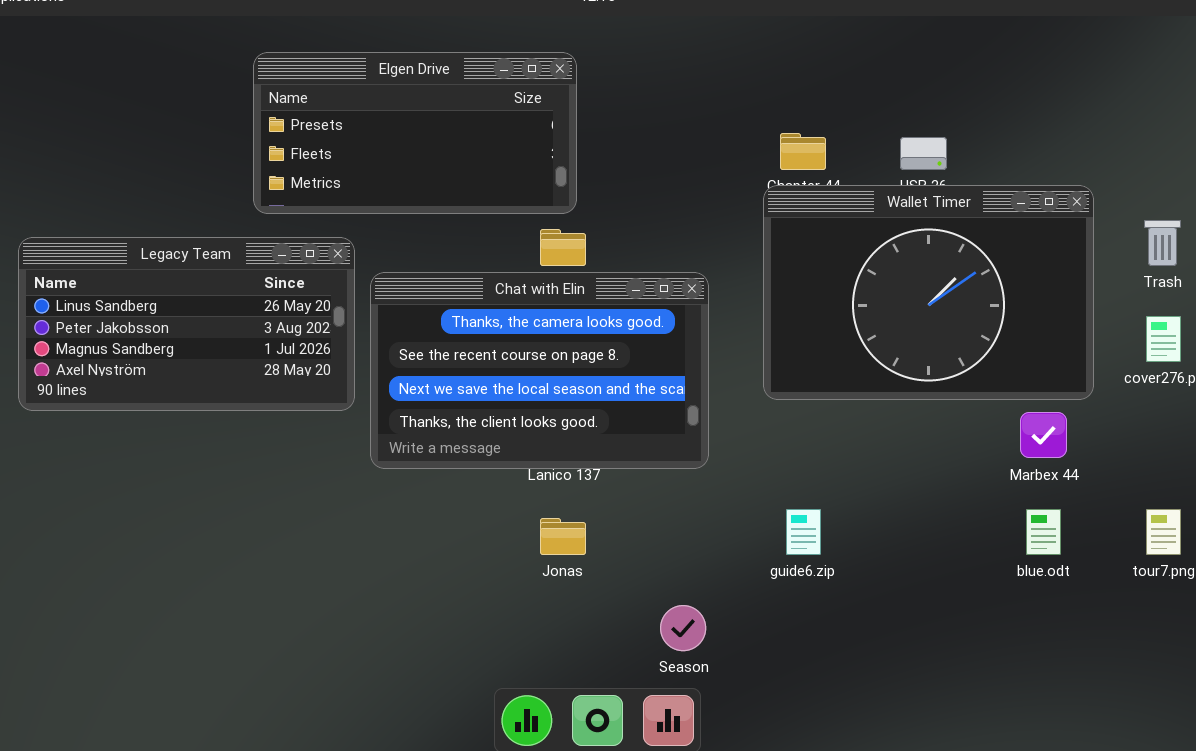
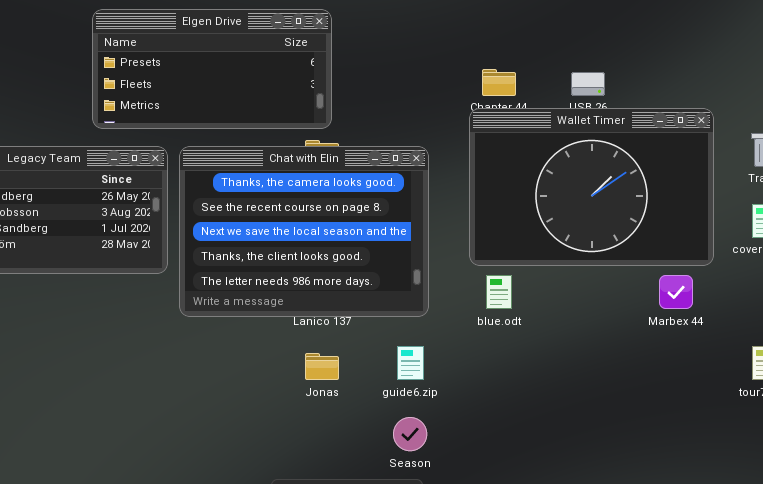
Chat with Elin: [370,272,709,469] -> [179,146,429,317], resized
guide6.zip: [786,509,821,555] -> [397,346,424,380], moved
blue.odt: [1026,509,1061,555] -> [486,275,512,309], moved

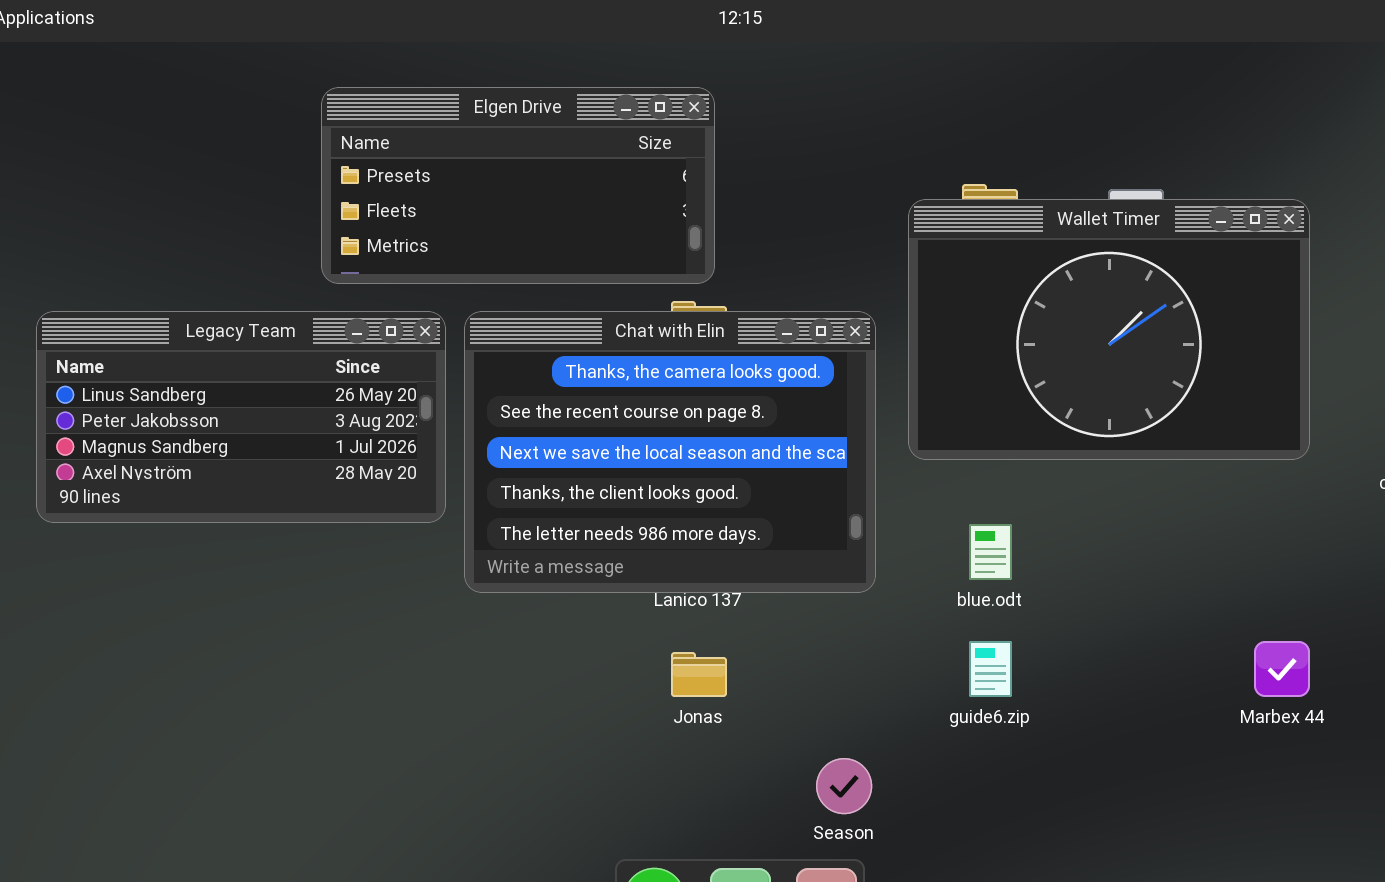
Wallet Timer: [469,108,714,266] -> [908,199,1310,460], moved
Marbex 44: [659,275,693,309] -> [1254,641,1310,697], moved
guide6.zip: [397,346,424,380] -> [969,641,1012,697], moved

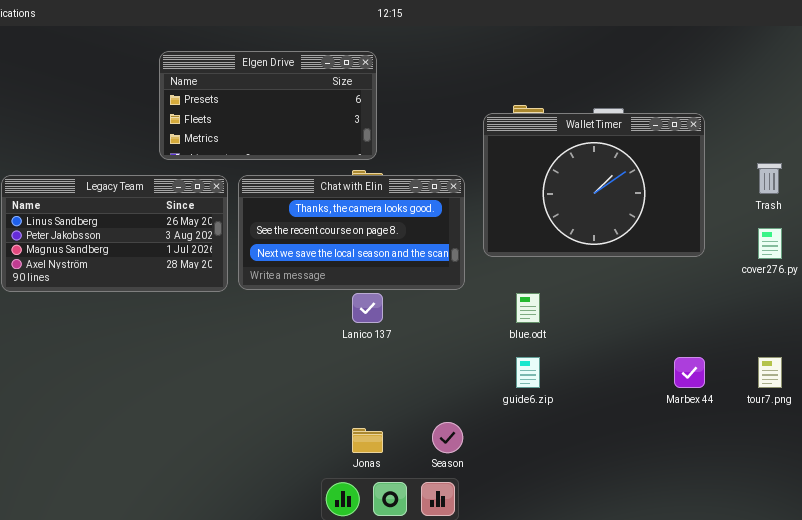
Chat with Elin: [464,311,876,593] -> [238,175,465,290], resized
Jonas: [671,652,727,697] -> [352,428,383,453], moved

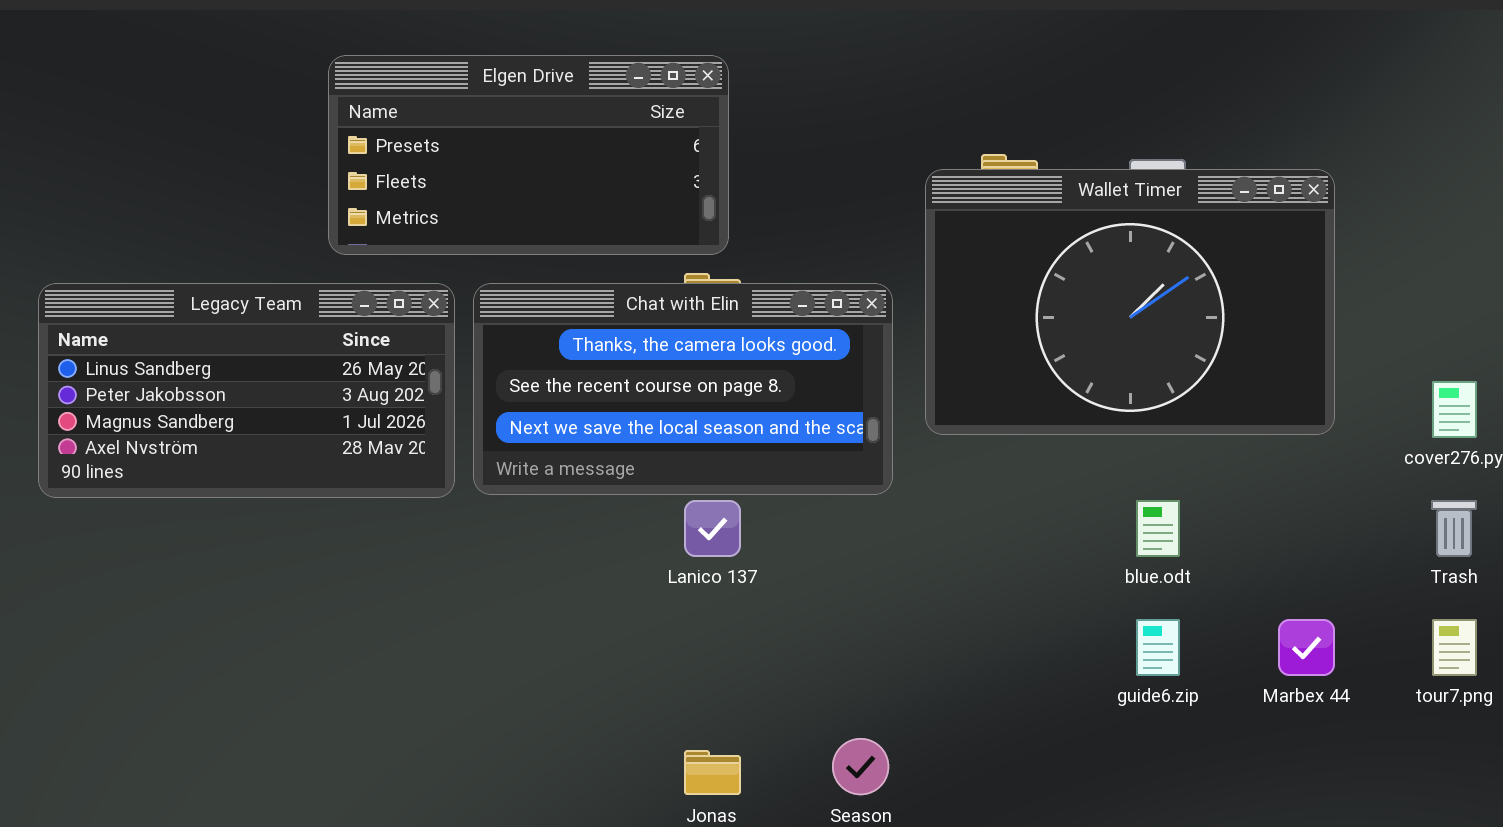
Trash: [757,163,782,194] -> [1431,500,1477,557], moved
blue.odt: [516,293,540,323] -> [1136,500,1180,557], moved
guide6.zip: [516,357,540,388] -> [1136,619,1180,676], moved

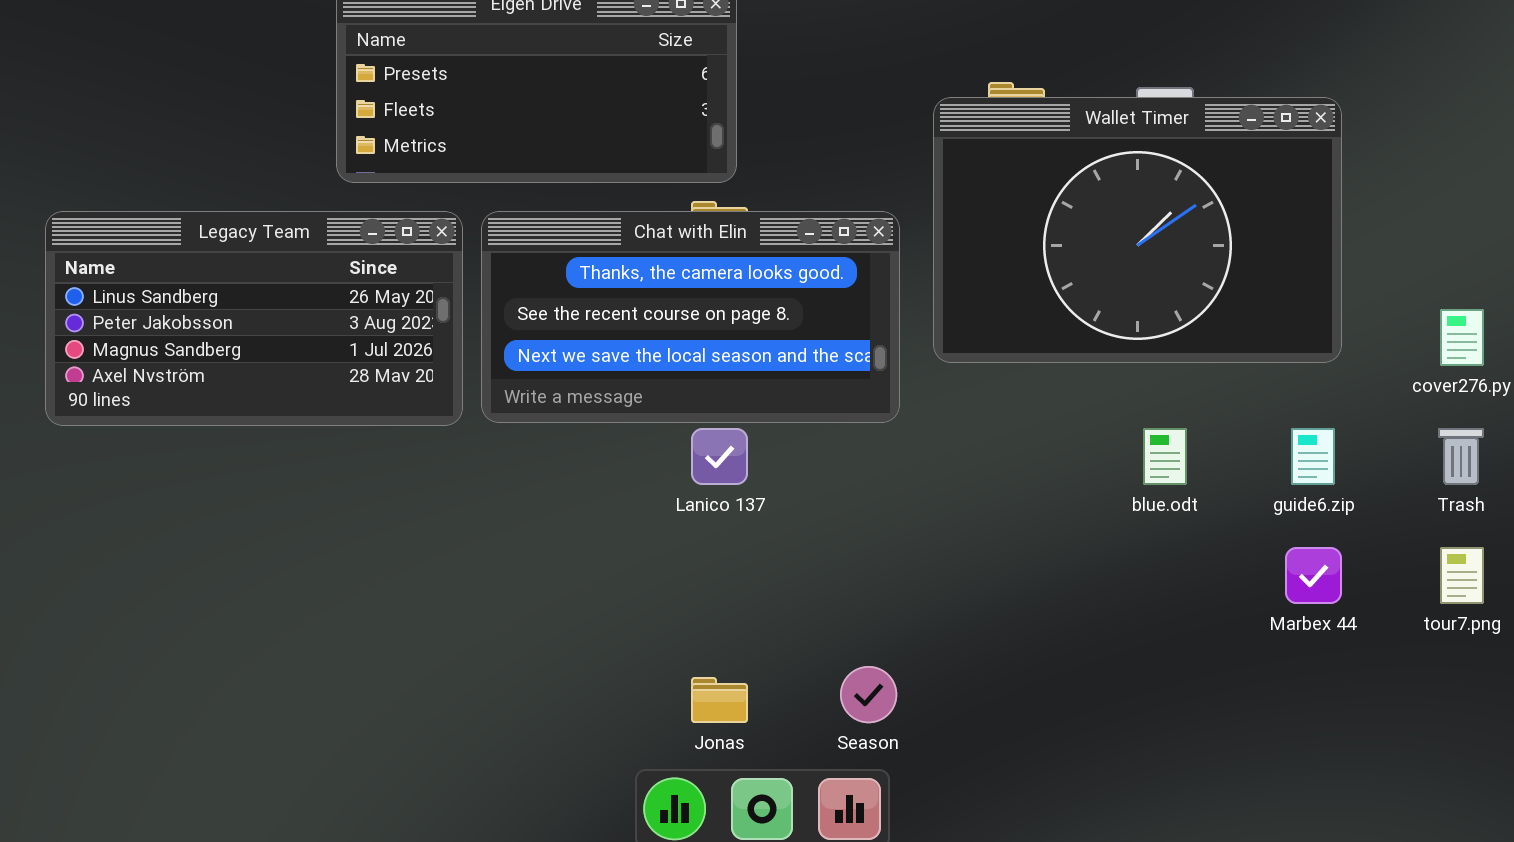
guide6.zip: [1136,619,1180,676] -> [1291,428,1335,485], moved

